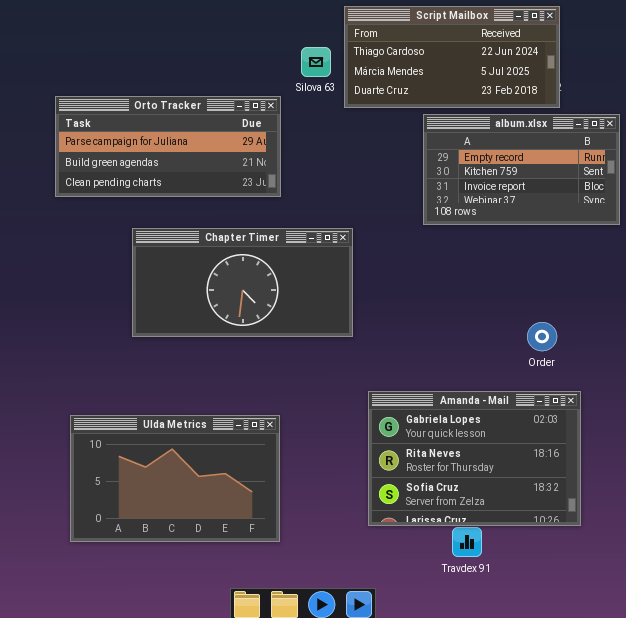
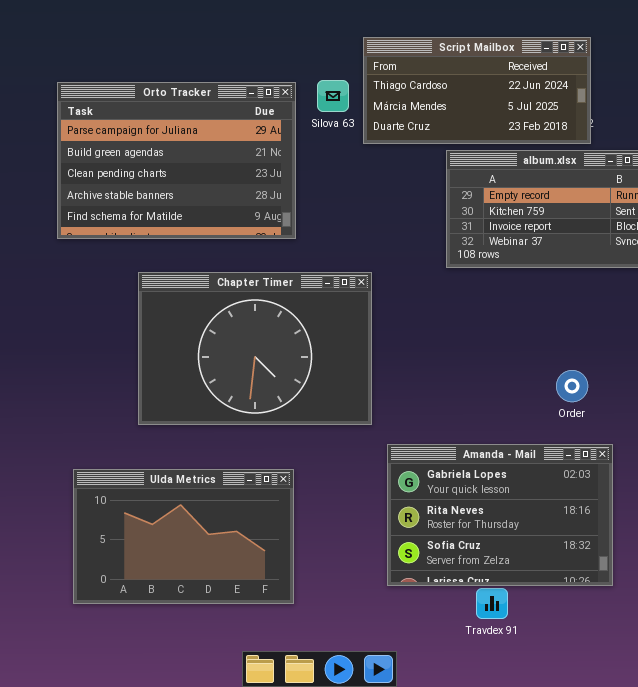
Orto Tracker: [55,96,281,197] -> [57,82,296,239], resized
Chapter Timer: [132,228,353,337] -> [138,272,372,425], resized

